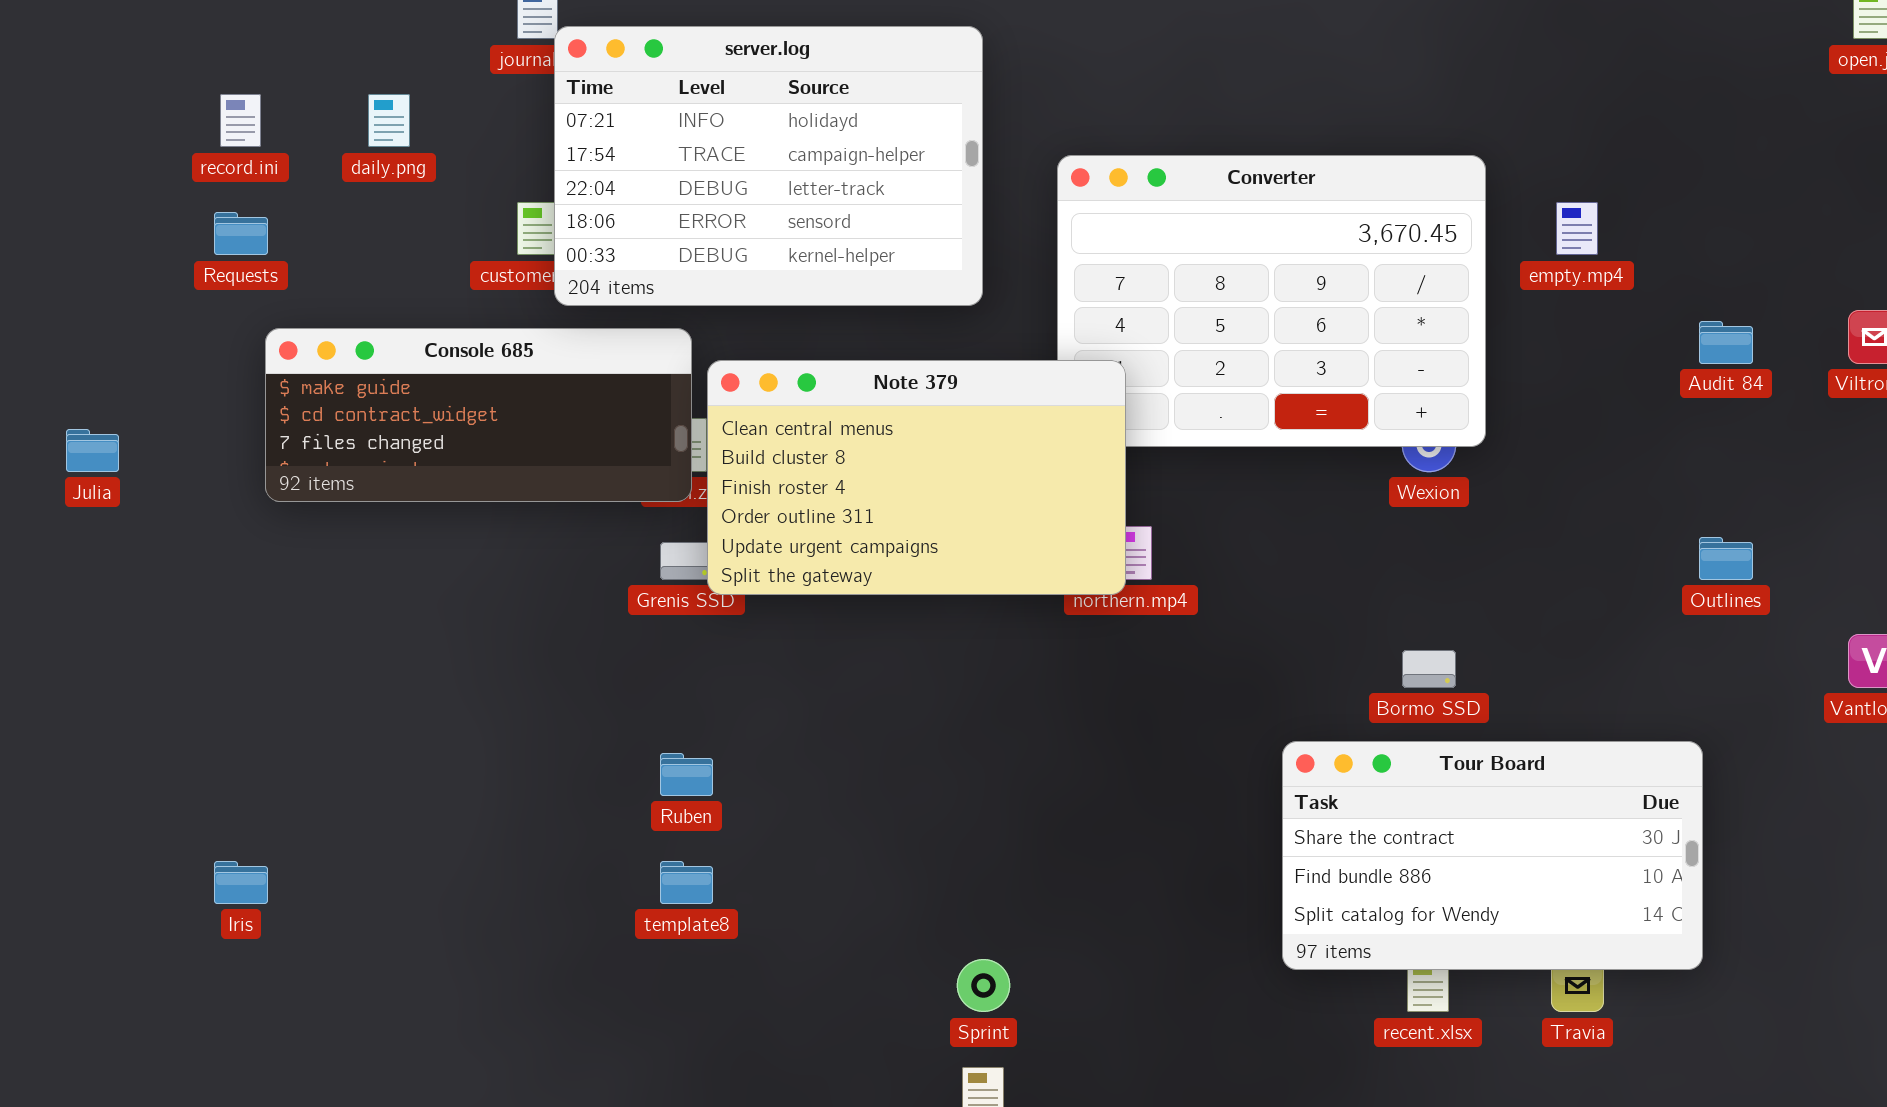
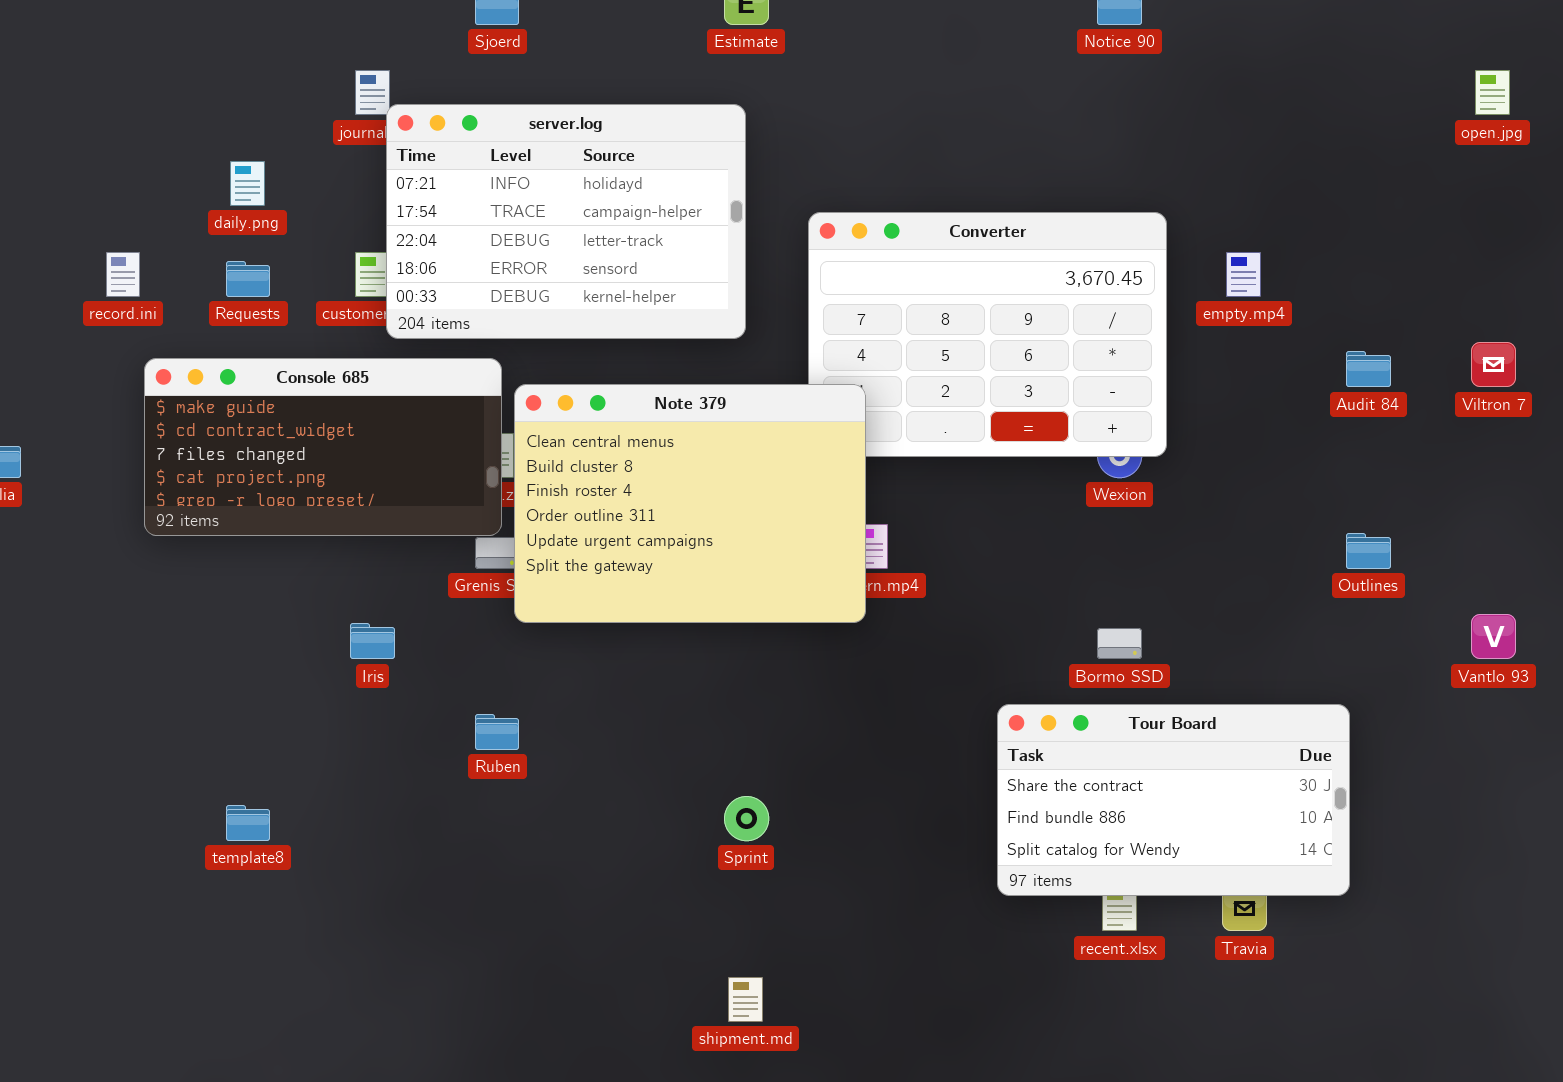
record.ini: [220,94,261,147] -> [106,252,140,297], moved
Requests: [214,212,268,255] -> [226,261,270,297], moved
Console 685: [265,328,692,502] -> [144,358,502,536], resized
Note 379: [707,360,1126,595] -> [514,384,866,623], resized
Iris: [214,861,268,904] -> [350,623,395,659], moved
template8: [660,861,713,904] -> [226,805,270,841], moved
Sprint: [957,959,1010,1012] -> [724,796,769,841], moved

